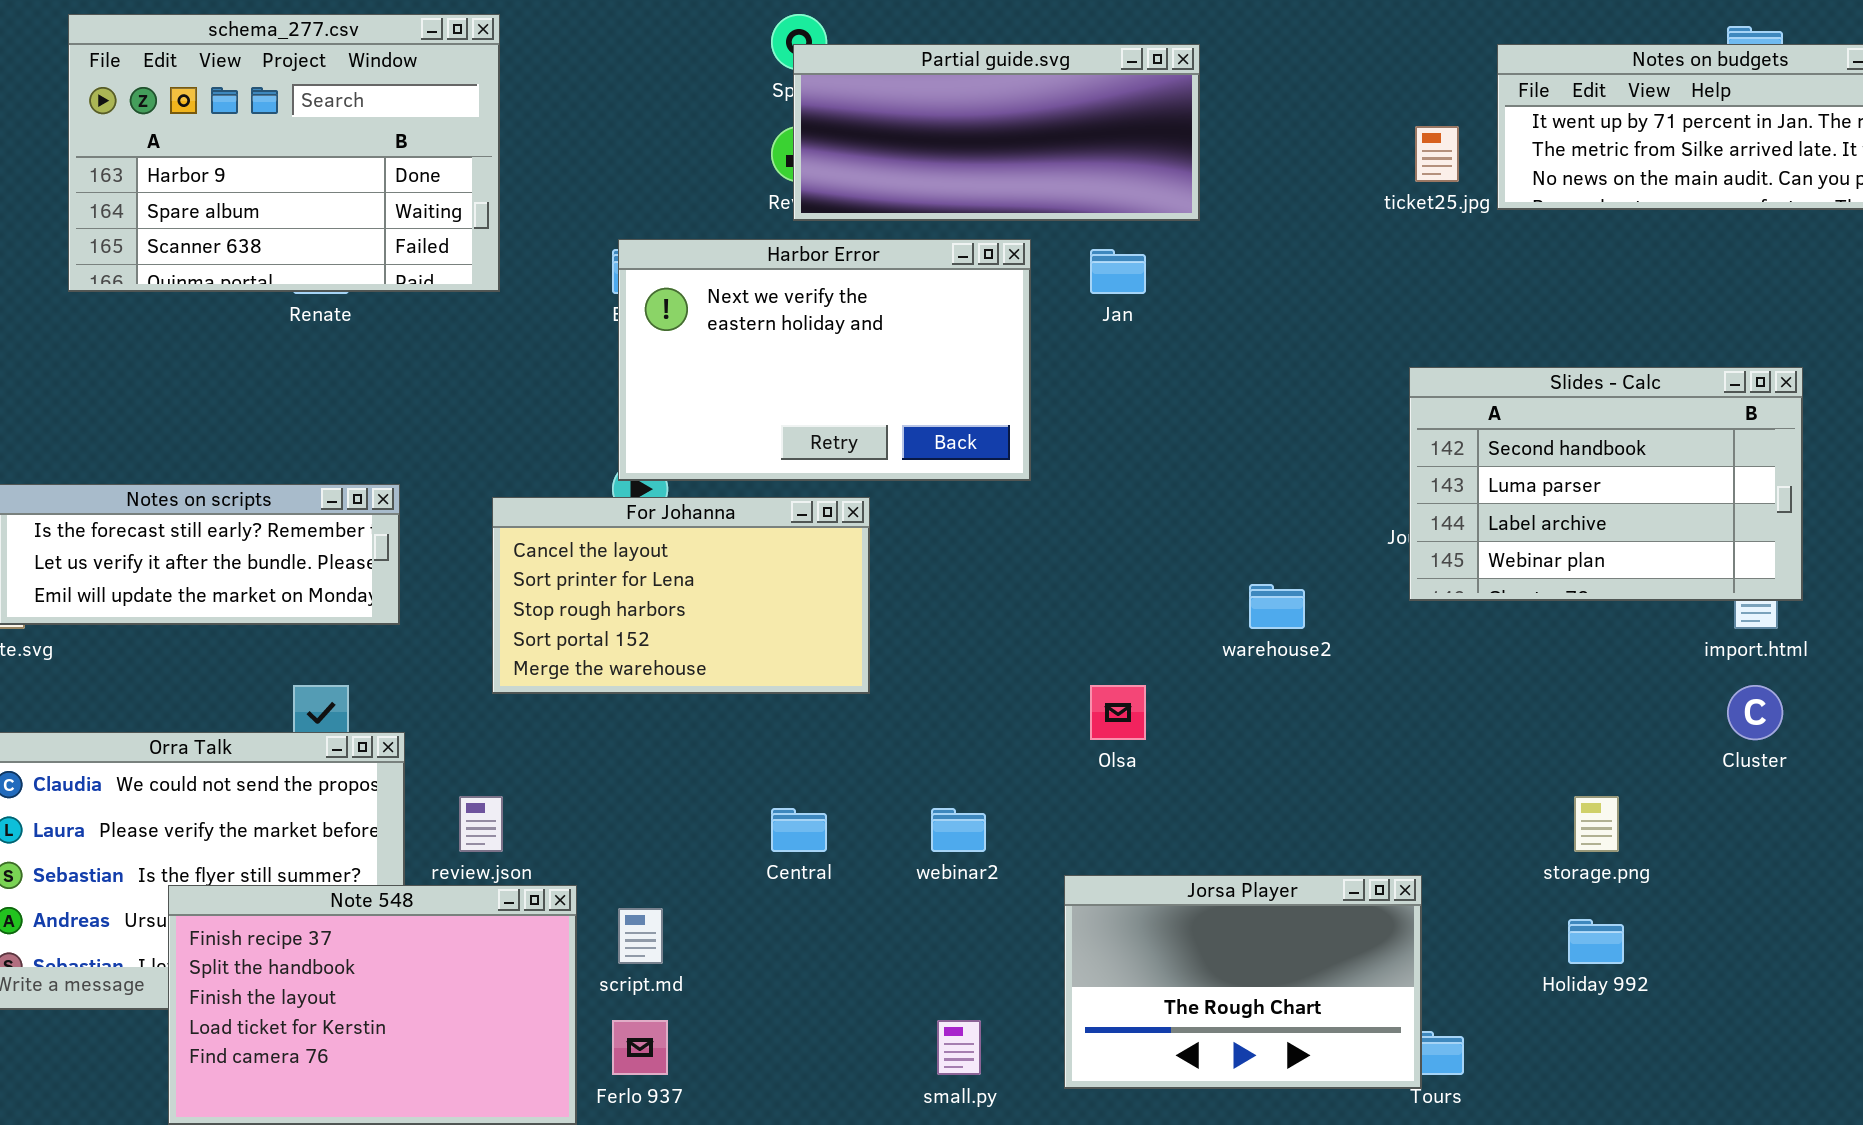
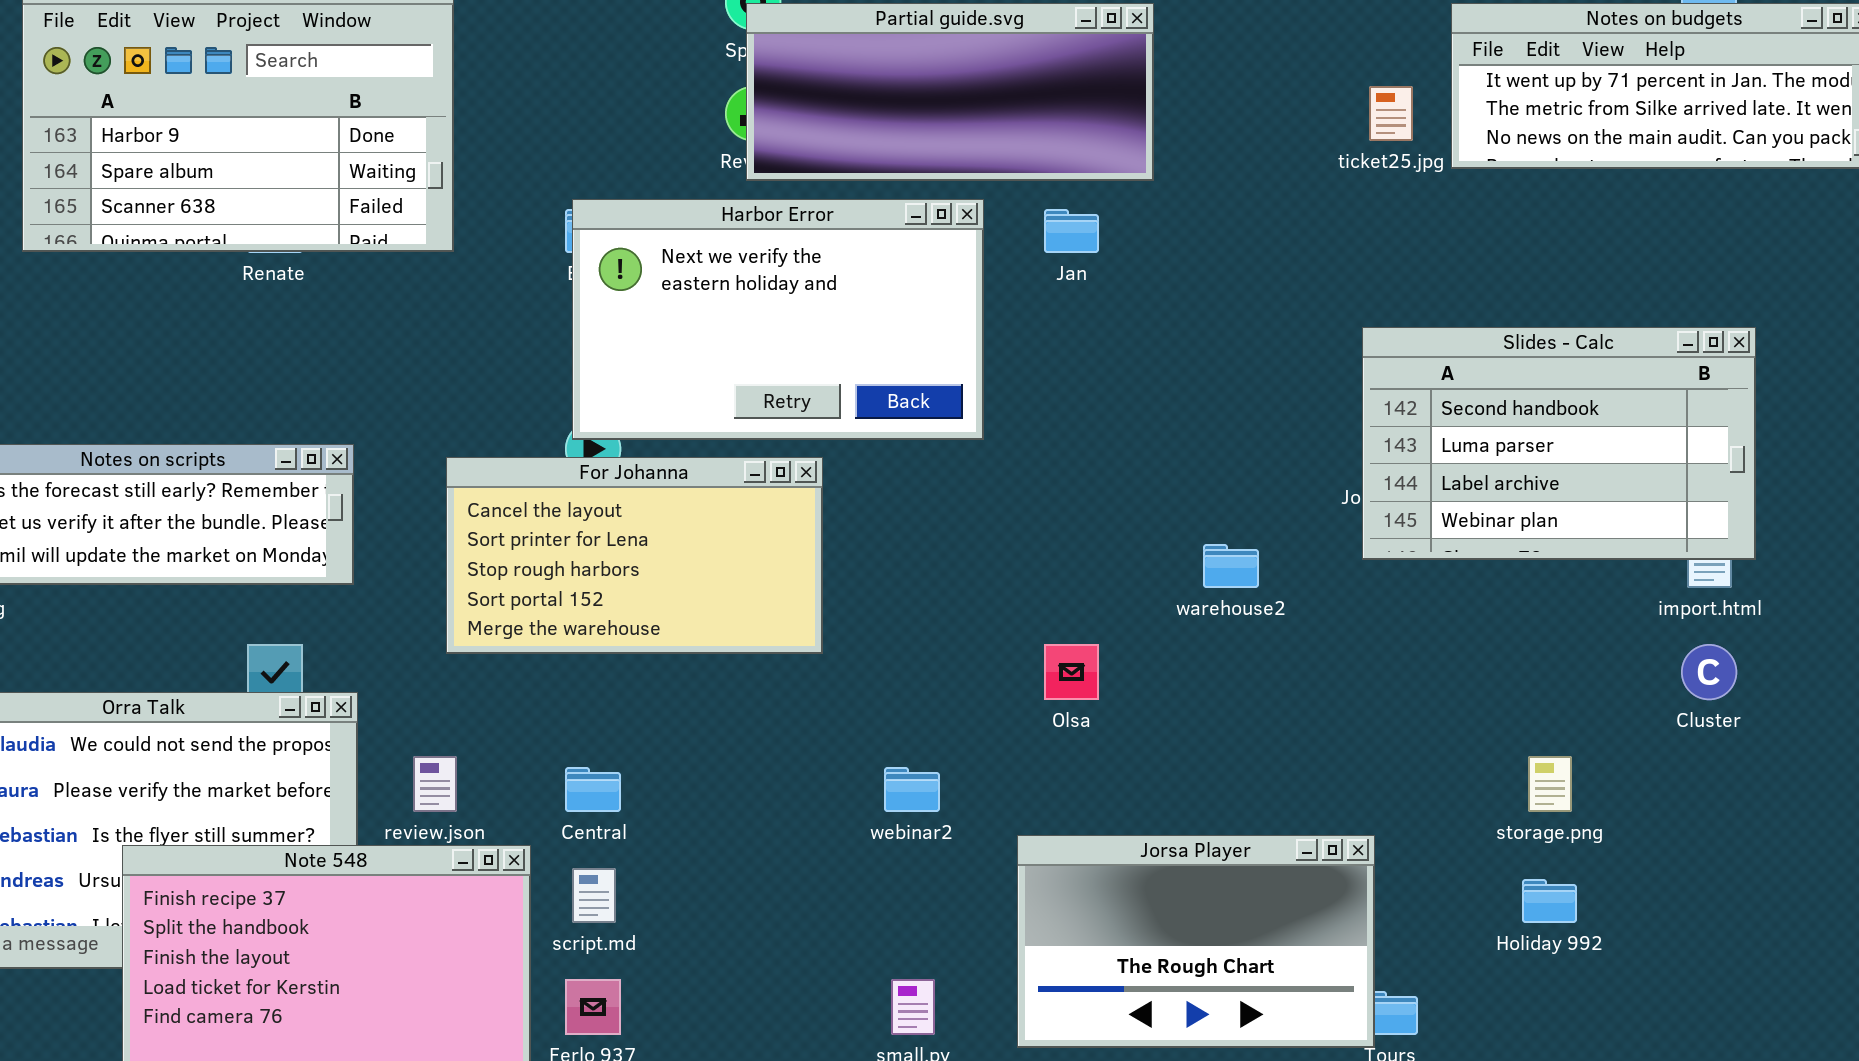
Central: [771,808,827,852] -> [565,767,621,812], moved

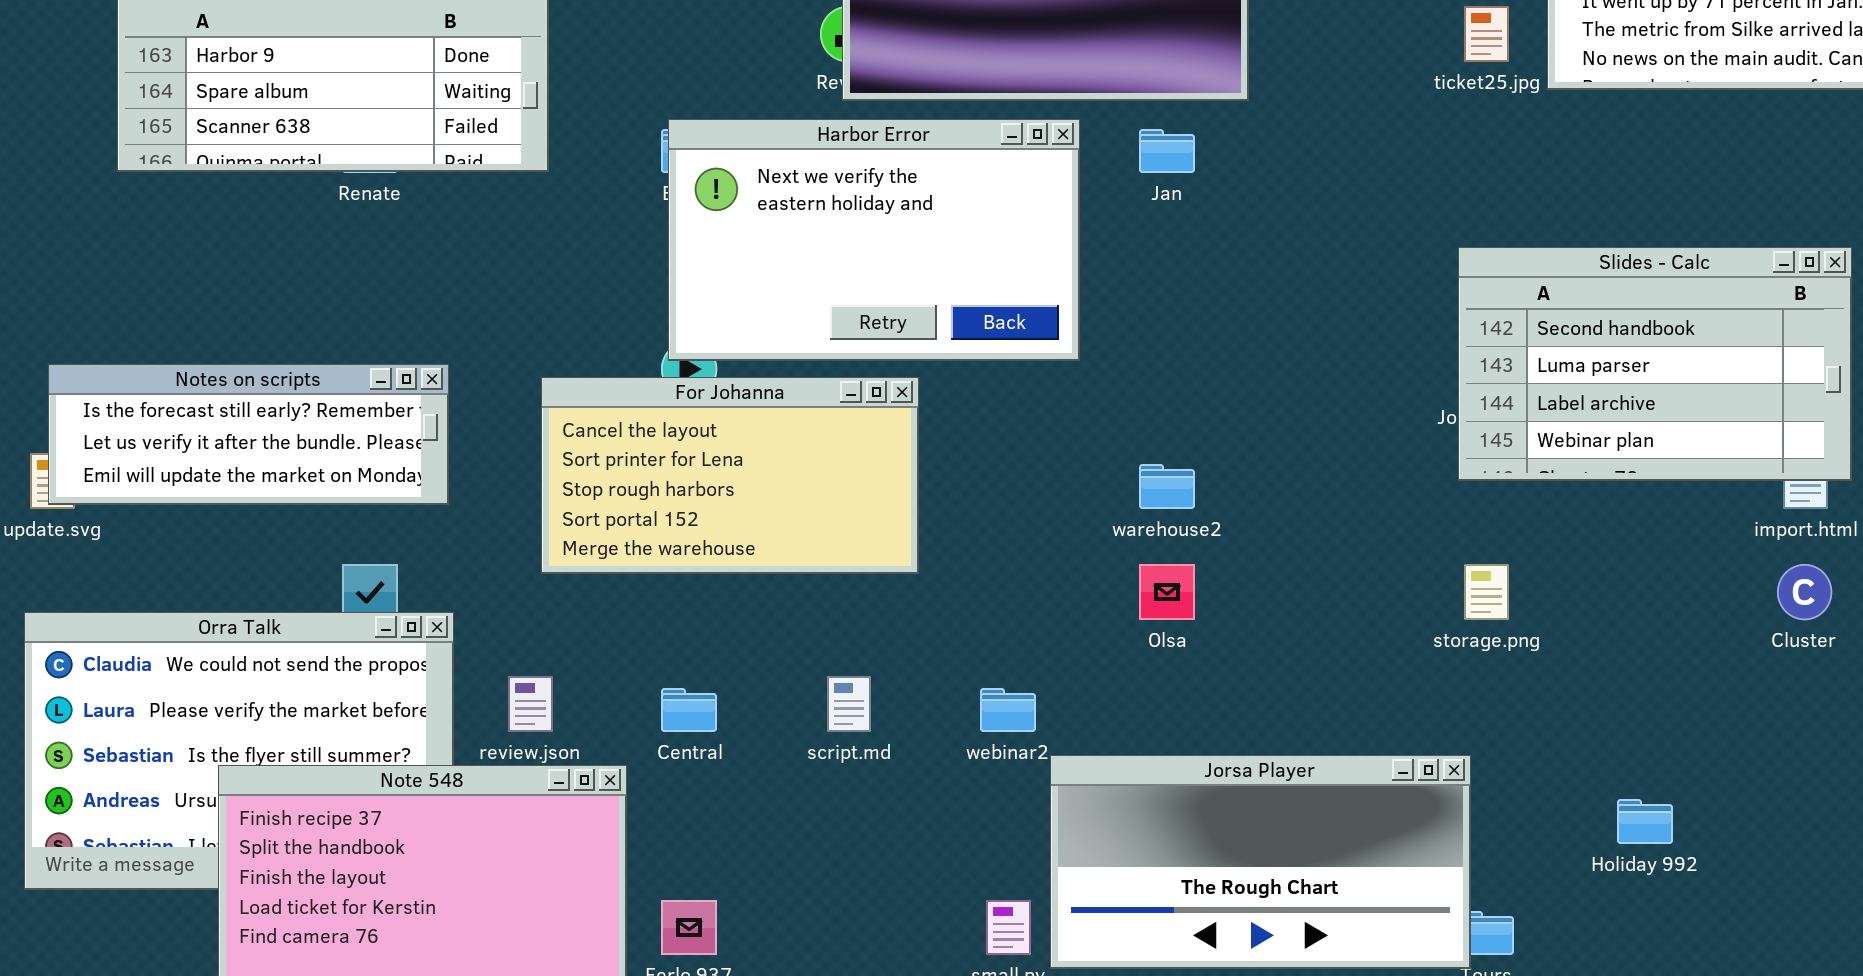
warehouse2: [1203,544,1259,588] -> [1139,464,1195,509], moved
storage.png: [1528,756,1572,812] -> [1464,564,1509,620], moved
Jorsa Player: [1017,835,1375,1048] -> [1050,755,1471,969], resized
script.md: [572,868,616,923] -> [827,676,871,732], moved

